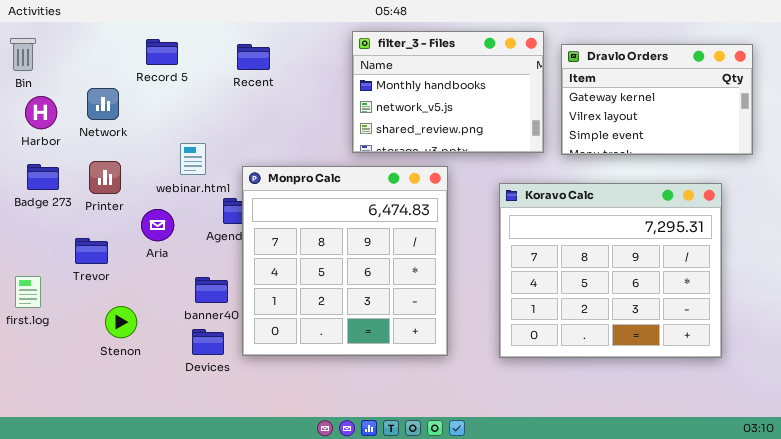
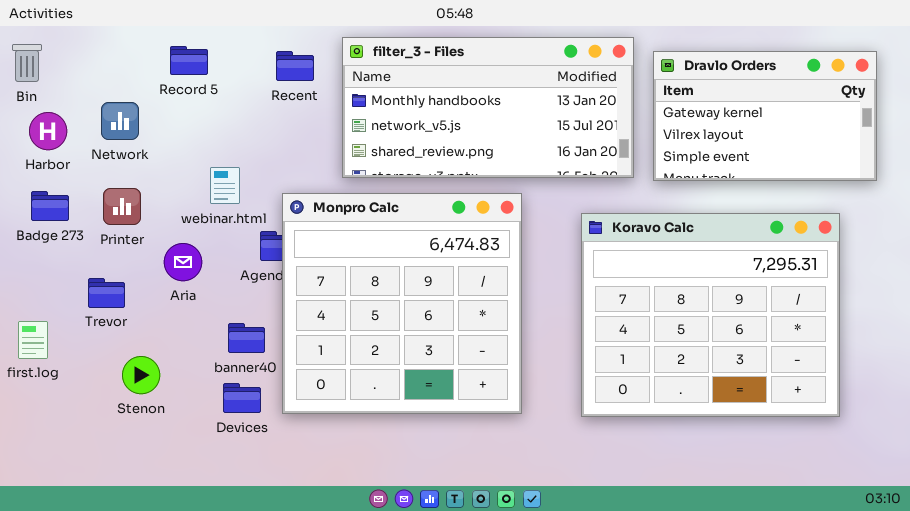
filter_3 - Files: [352,31,544,153] -> [342,37,634,178], resized

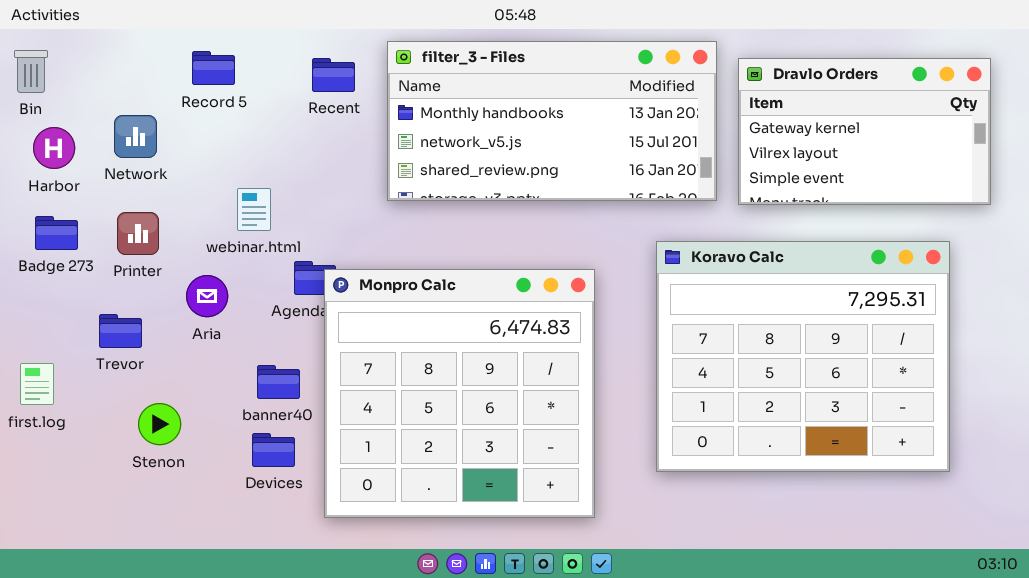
Monpro Calc: [282,193,522,414] -> [324,269,595,518], moved

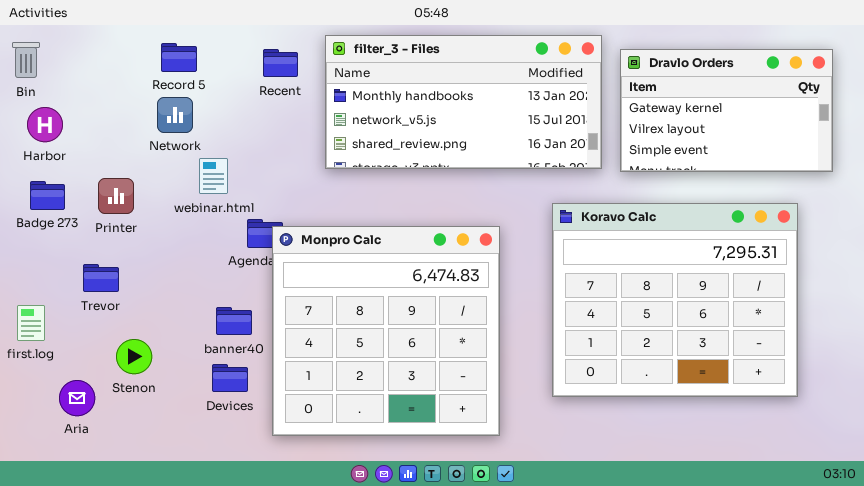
Network: [114,115,157,158] -> [157,97,193,133], moved
Aria: [186,275,228,317] -> [59,380,95,416], moved

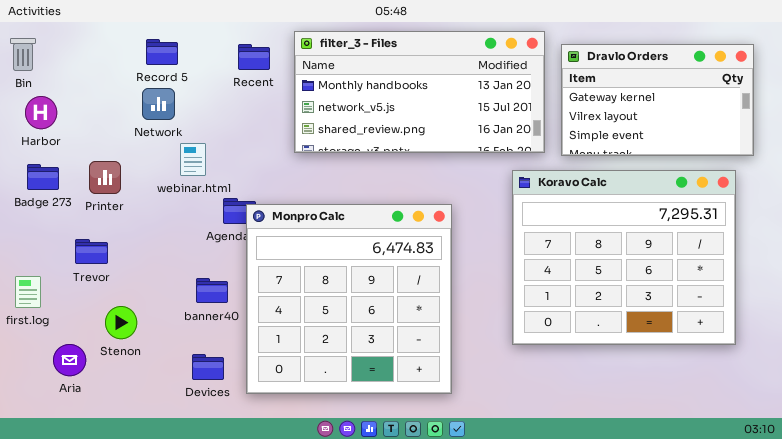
Koravo Calc: [552,203,798,397] -> [512,170,736,345], moved
Devices: [212,364,248,392] -> [192,354,224,380], moved

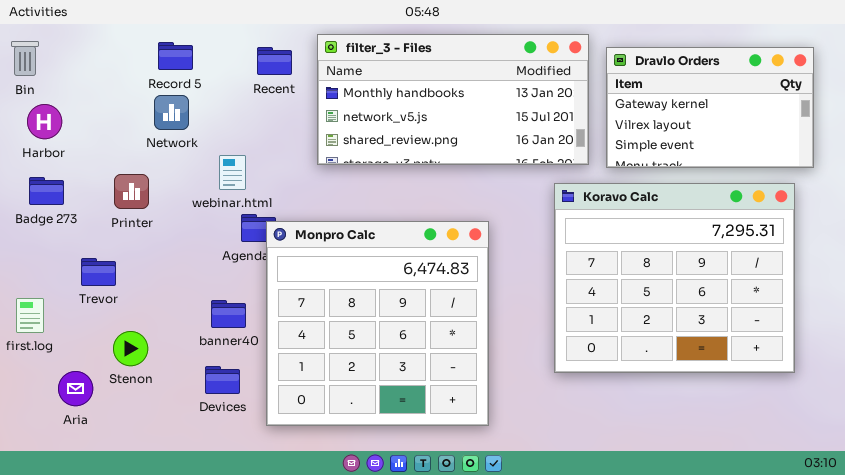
webinar.html: [180,143,206,176] -> [219,155,246,190], moved
Printer: [89,161,121,194] -> [114,174,149,209], moved
Devices: [192,354,224,380] -> [205,366,240,394], moved

